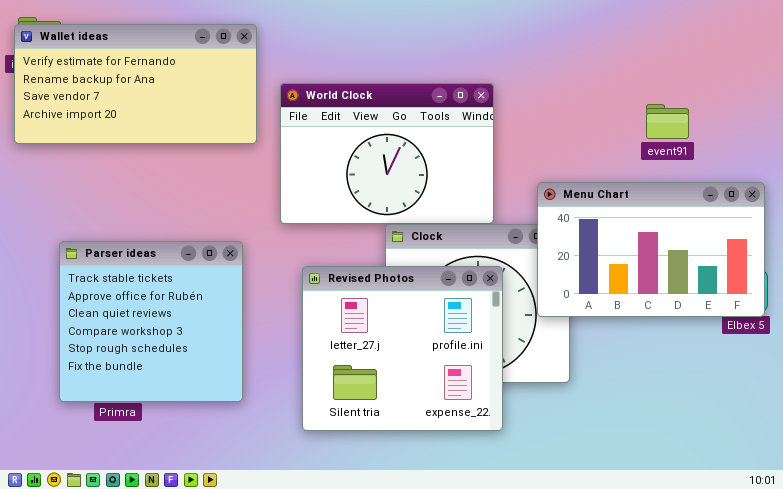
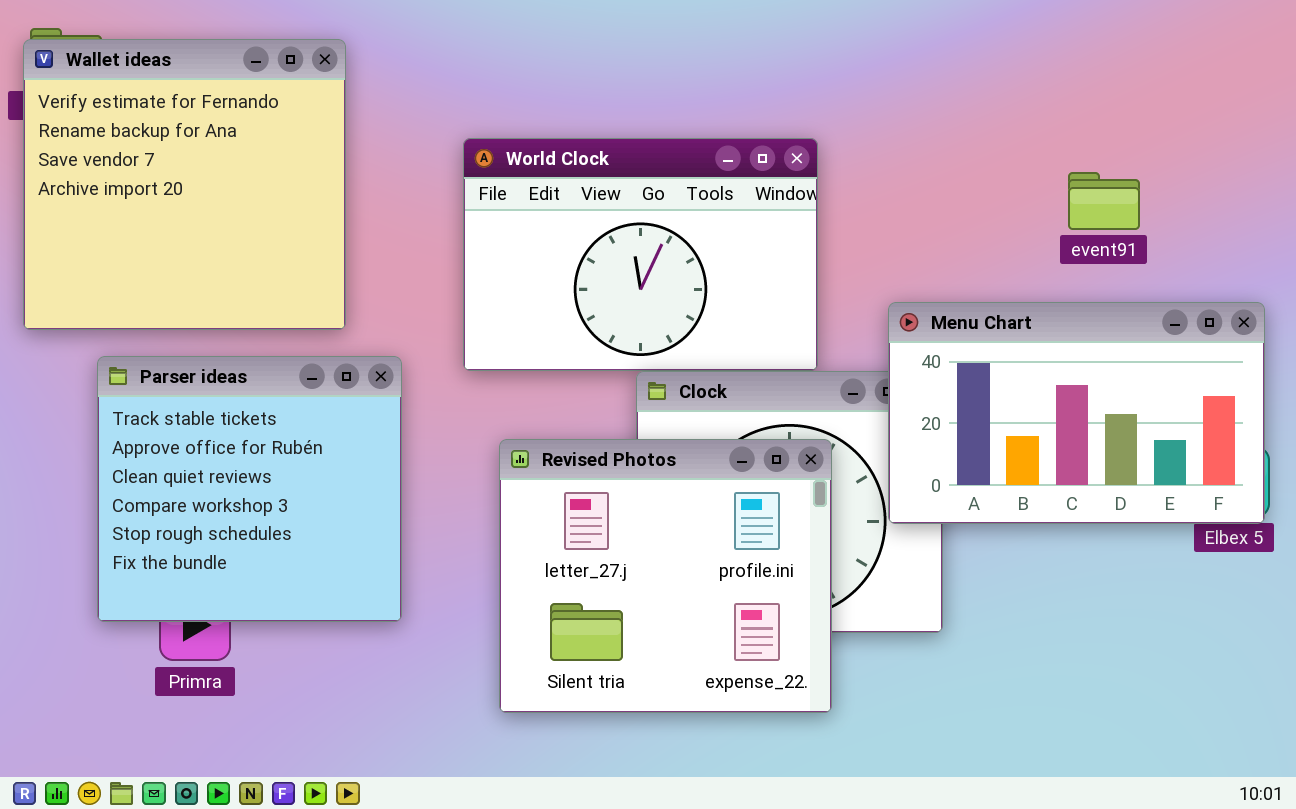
Wallet ideas: [14,24,257,144] -> [23,39,346,330], resized
Parser ideas: [59,241,243,402] -> [97,356,402,622], moved

